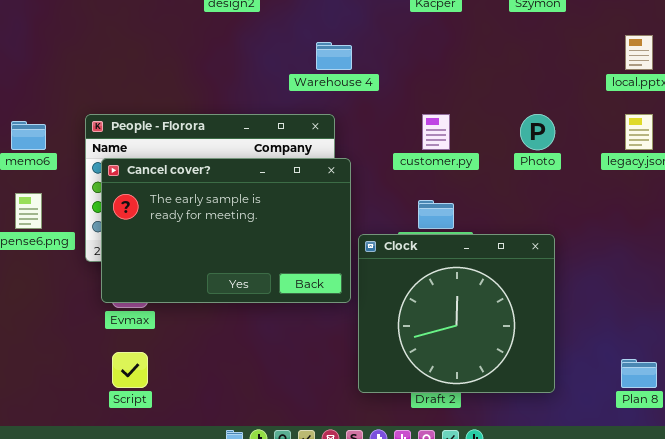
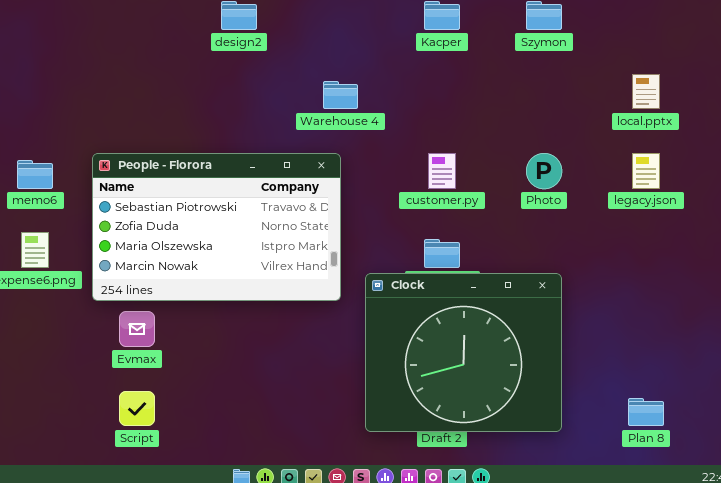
Cancel cover?: [101,158,351,303] -> none, closed

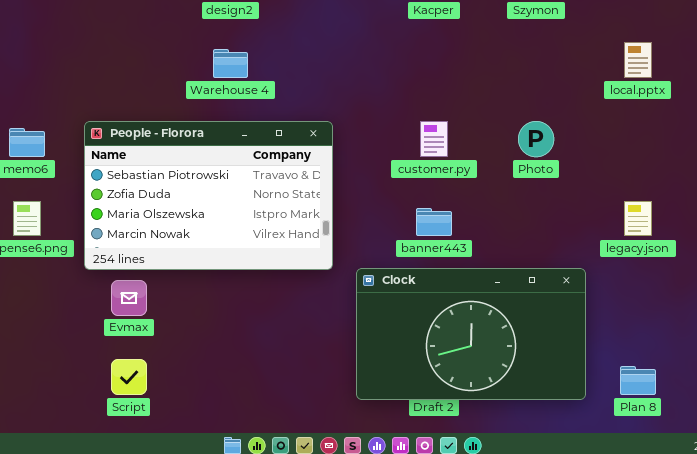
Warehouse 4: [323,81,358,109] -> [213,49,248,78], moved
legacy.json: [632,153,660,189] -> [624,201,652,236], moved
Clock: [365,273,562,432] -> [356,268,586,400], resized

